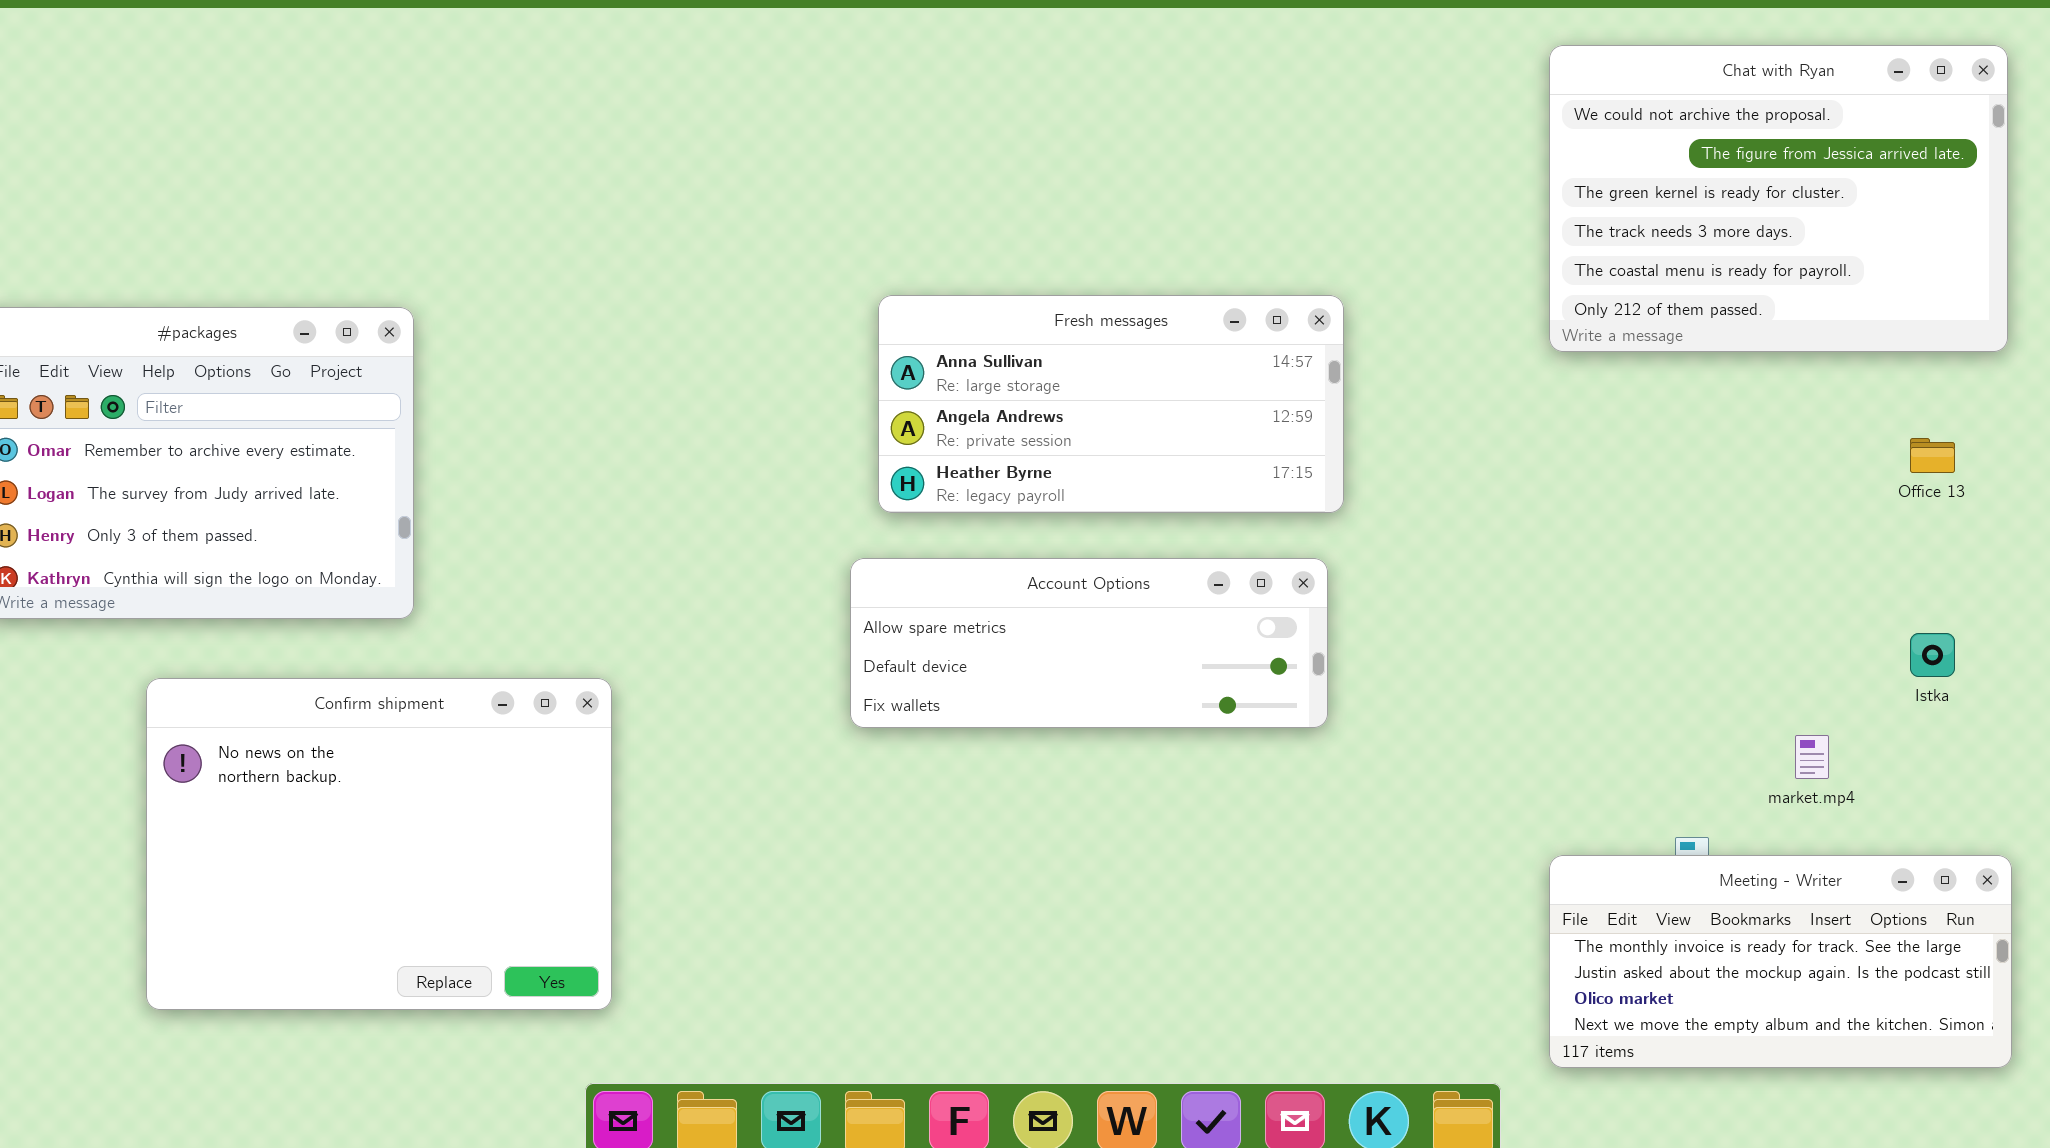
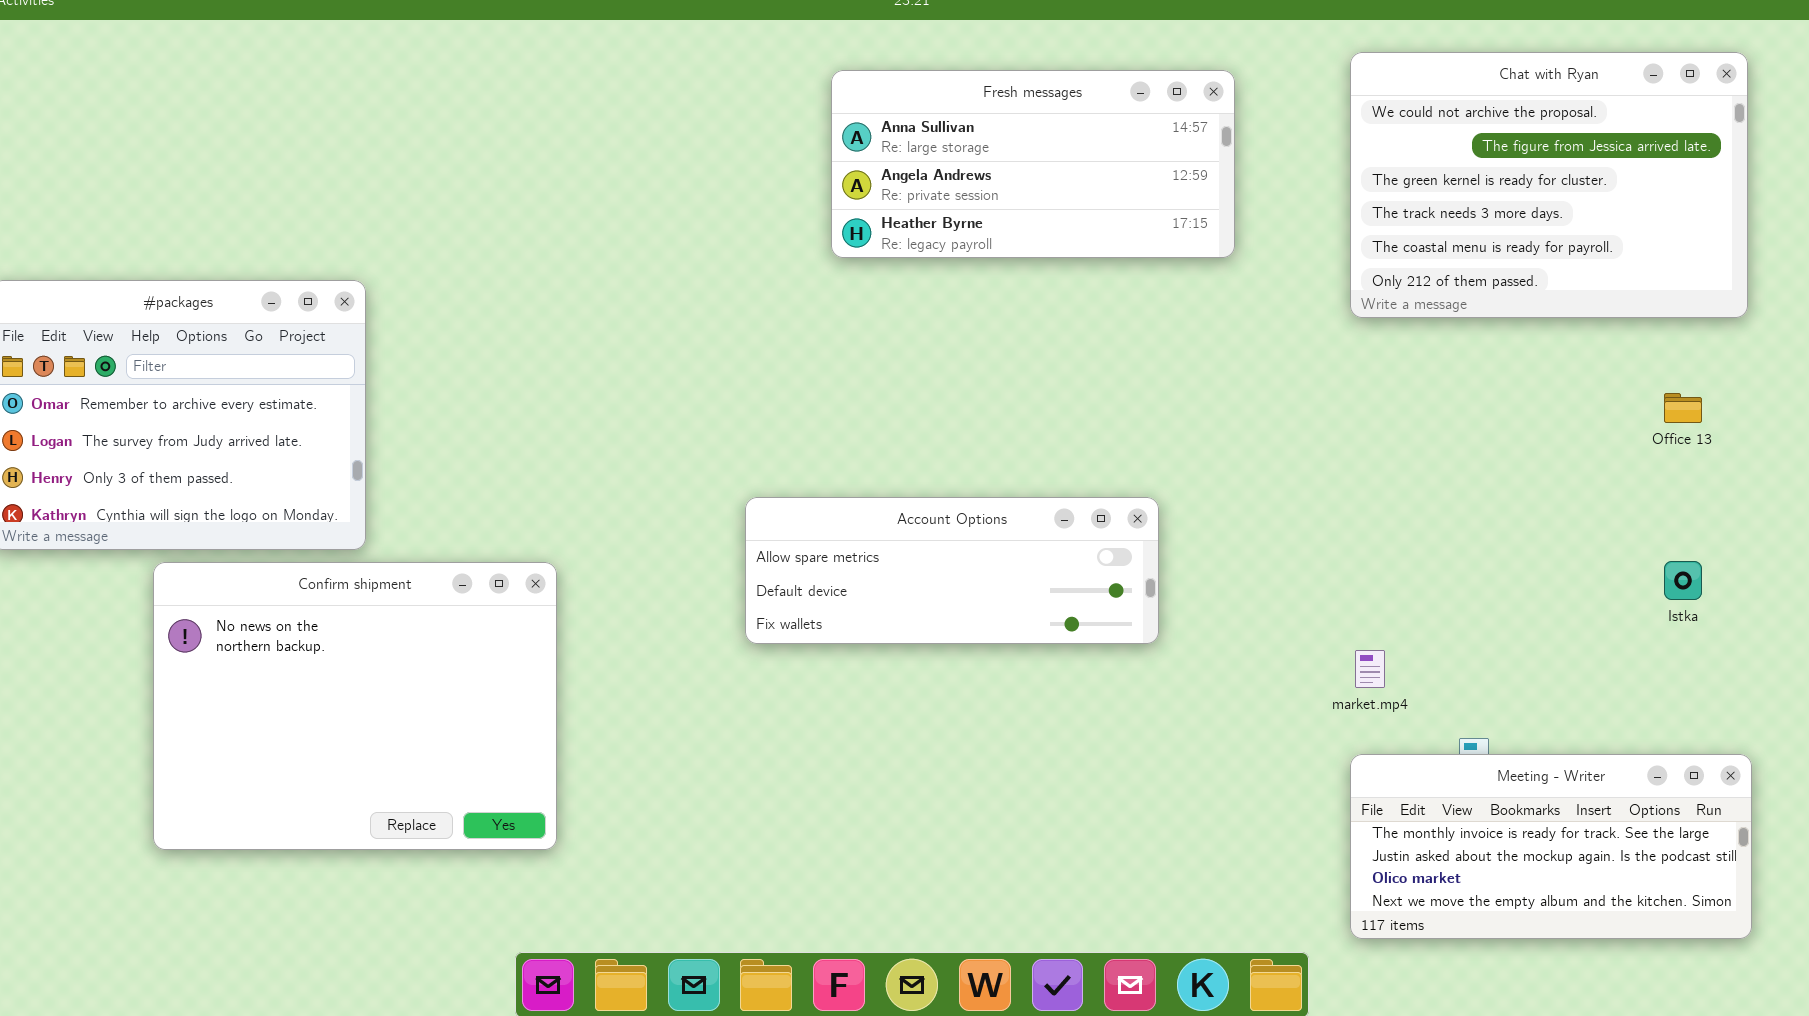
Fresh messages: [878,295,1344,513] -> [831,70,1235,258], moved
Confirm shipment: [146,678,612,1010] -> [153,562,557,850], moved
market.mp4: [1795,735,1829,779] -> [1355,650,1385,688], moved

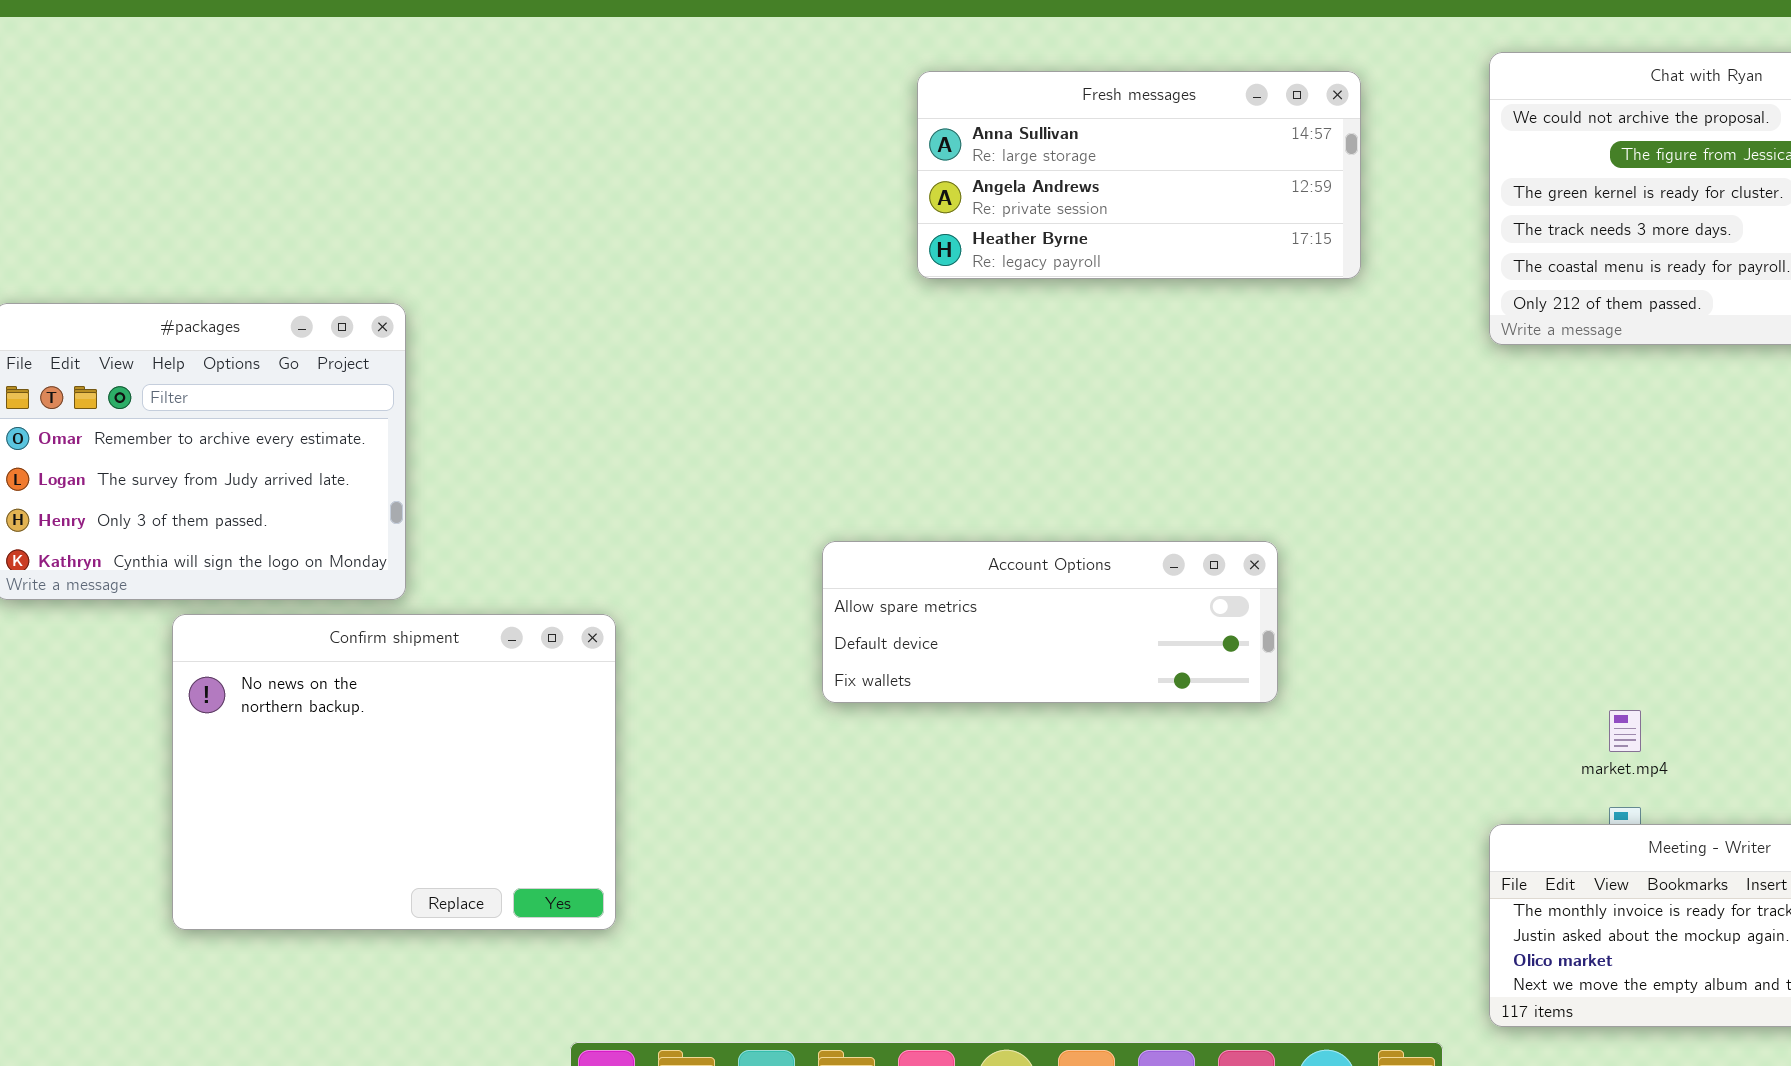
market.mp4: [1355,650,1385,688] -> [1609,710,1641,752], moved

